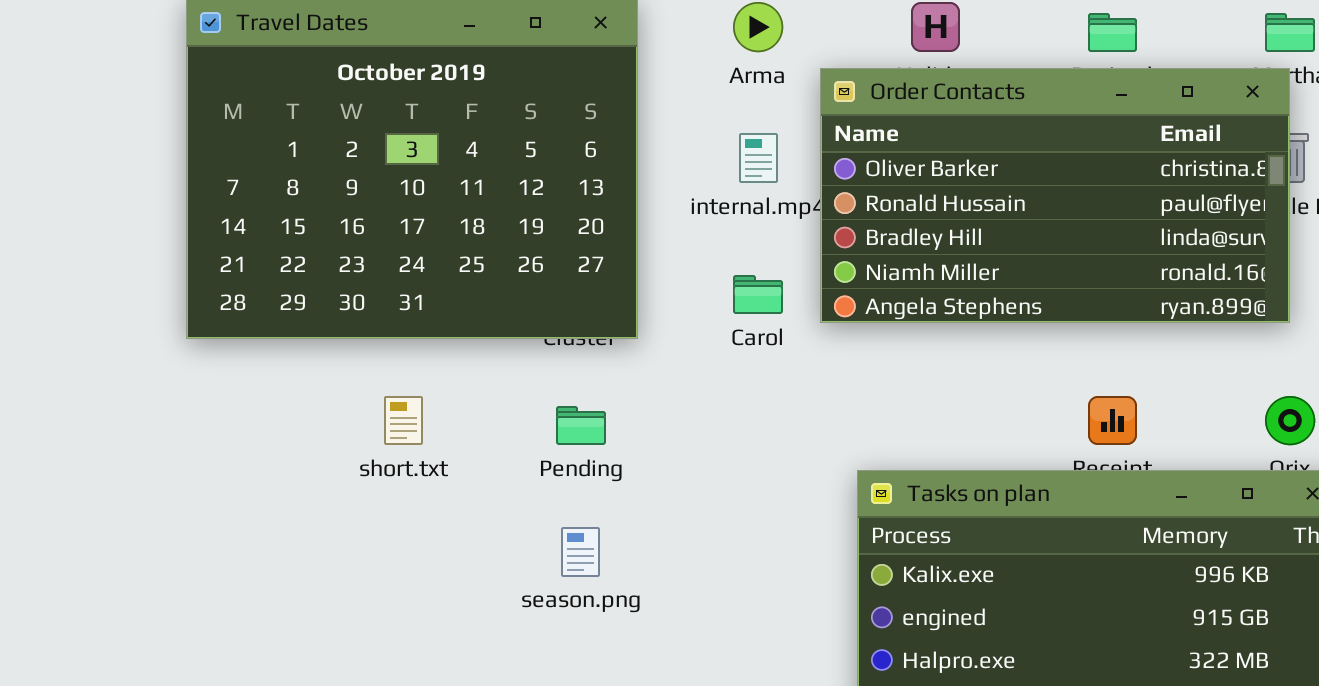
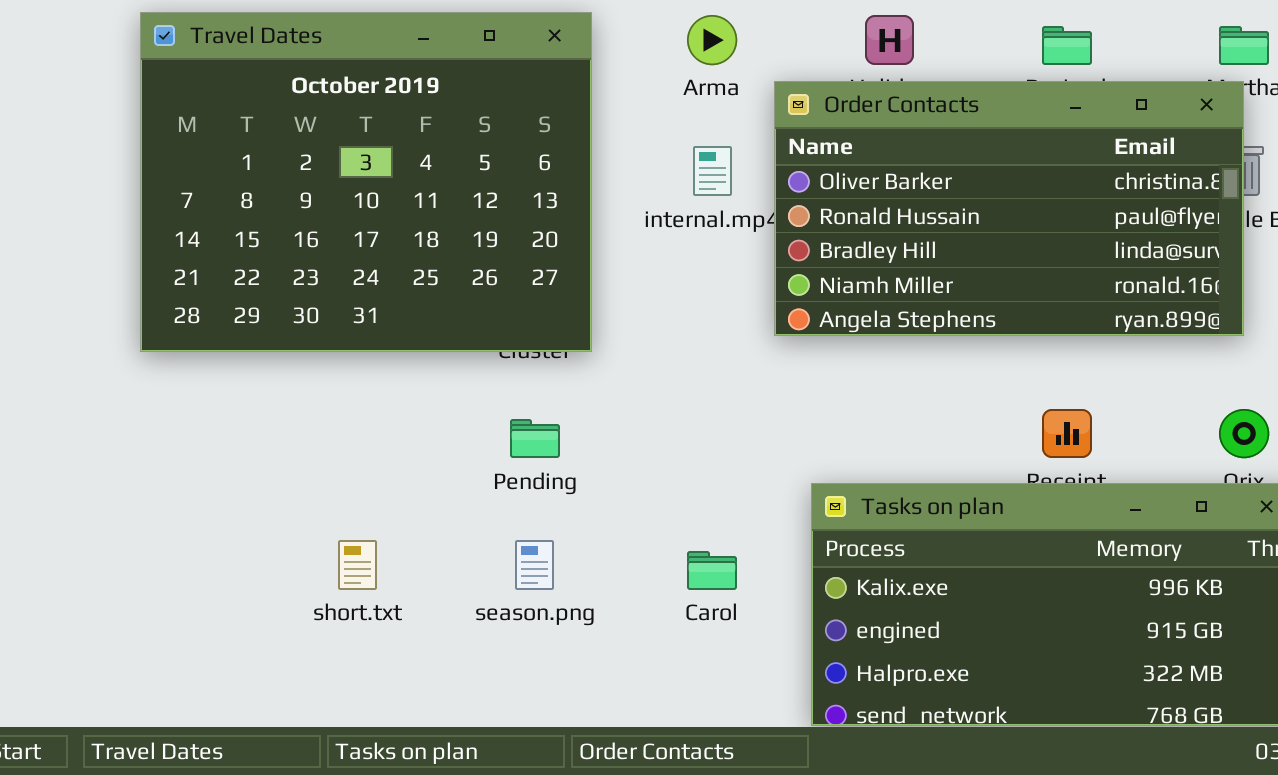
Carol: [733,275,783,314] -> [687,551,737,590], moved
short.txt: [384,396,423,445] -> [338,540,377,590], moved

